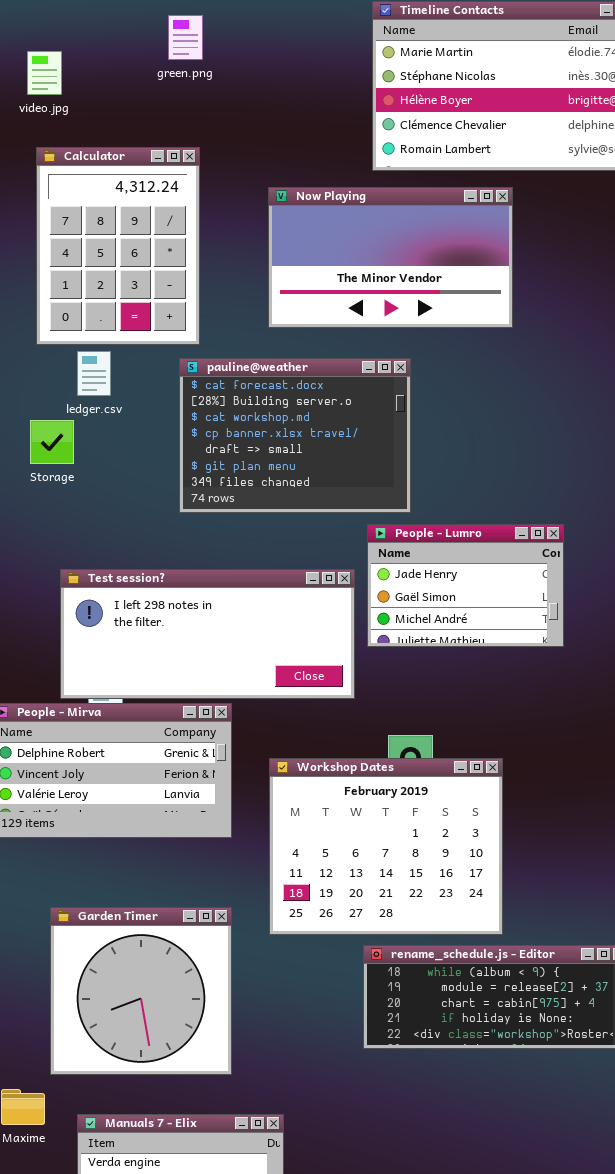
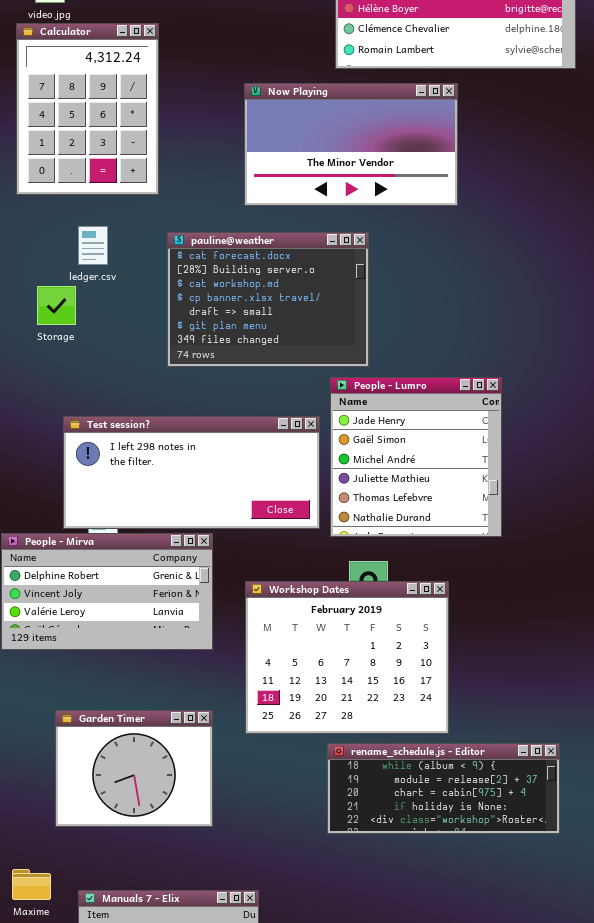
Calculator: [36,147,200,345] -> [16,23,159,195], moved
People - Lumro: [367,524,564,647] -> [330,377,502,537], resized
Garden Timer: [50,907,232,1075] -> [55,710,213,827], resized

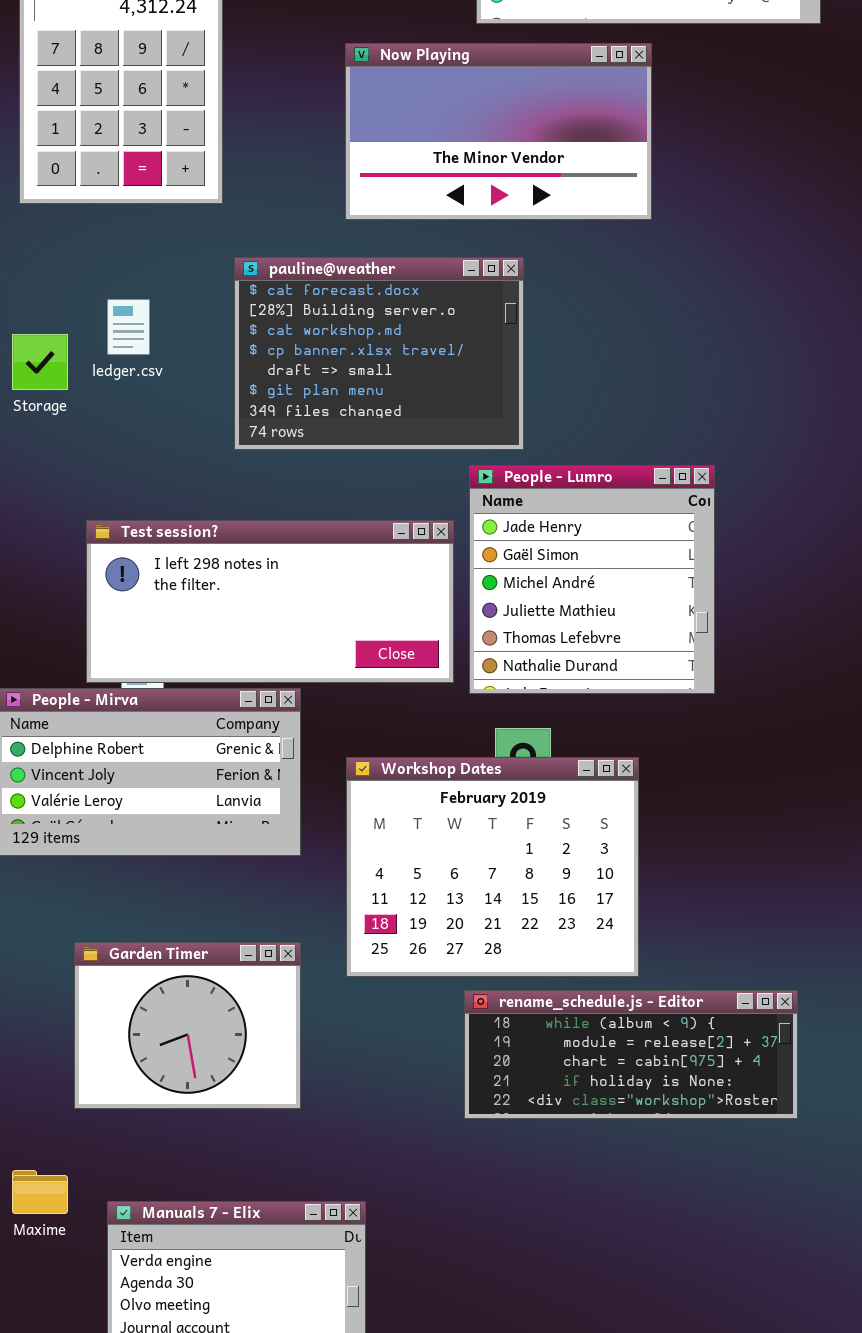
ledger.csv: [78,226,108,265] -> [107,299,150,355], moved
Storage: [37,286,76,325] -> [12,334,68,390], moved

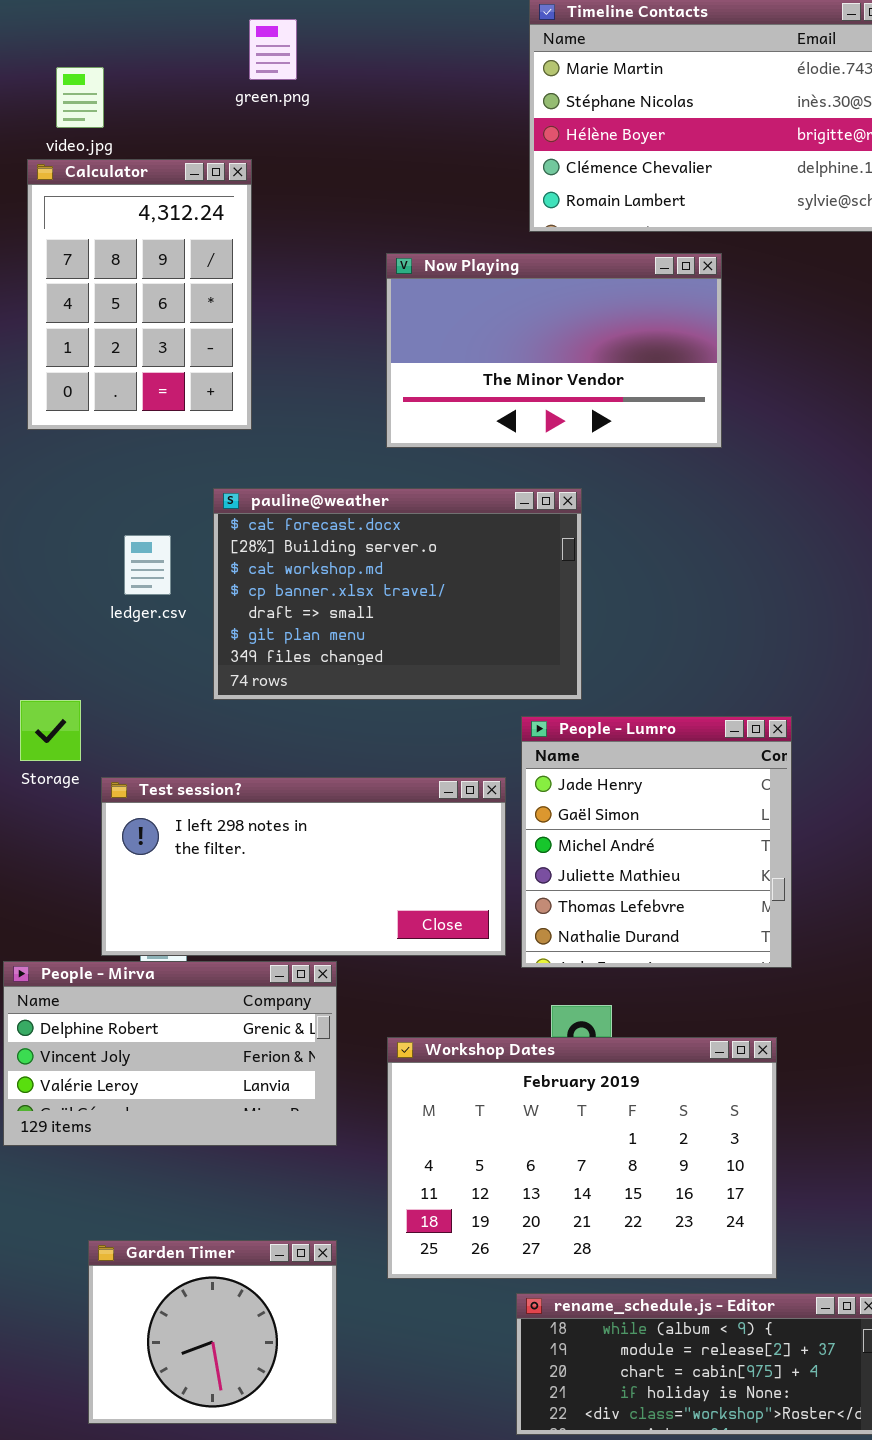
pauline@weather: [234,257,524,450] -> [213,488,582,700], resized
Storage: [12,334,68,390] -> [20,700,81,761], moved
Workshop Dates: [346,757,639,977] -> [387,1037,777,1279], resized

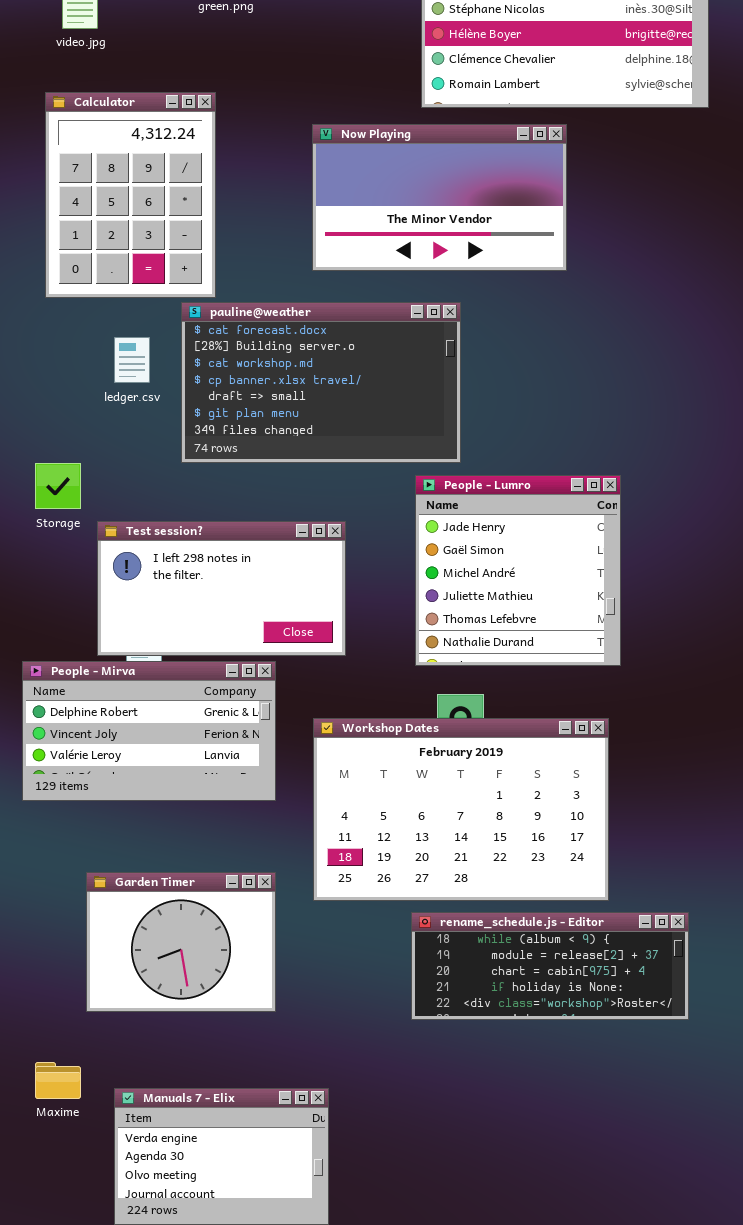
Calculator: [27,159,252,430] -> [45,92,216,298], moved
Test session?: [101,777,506,956] -> [97,521,346,656], resized

